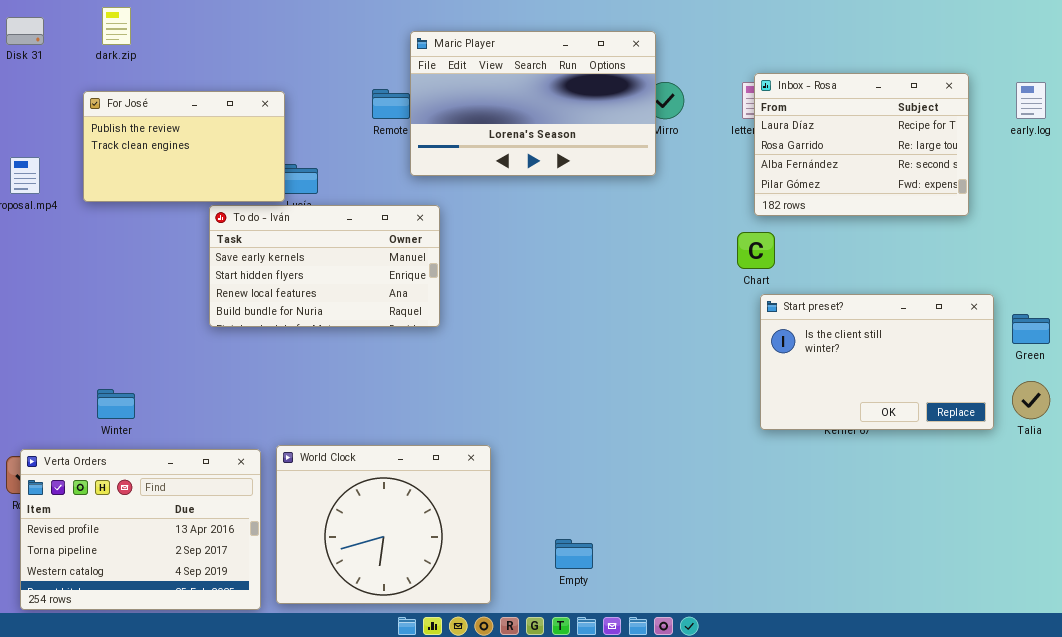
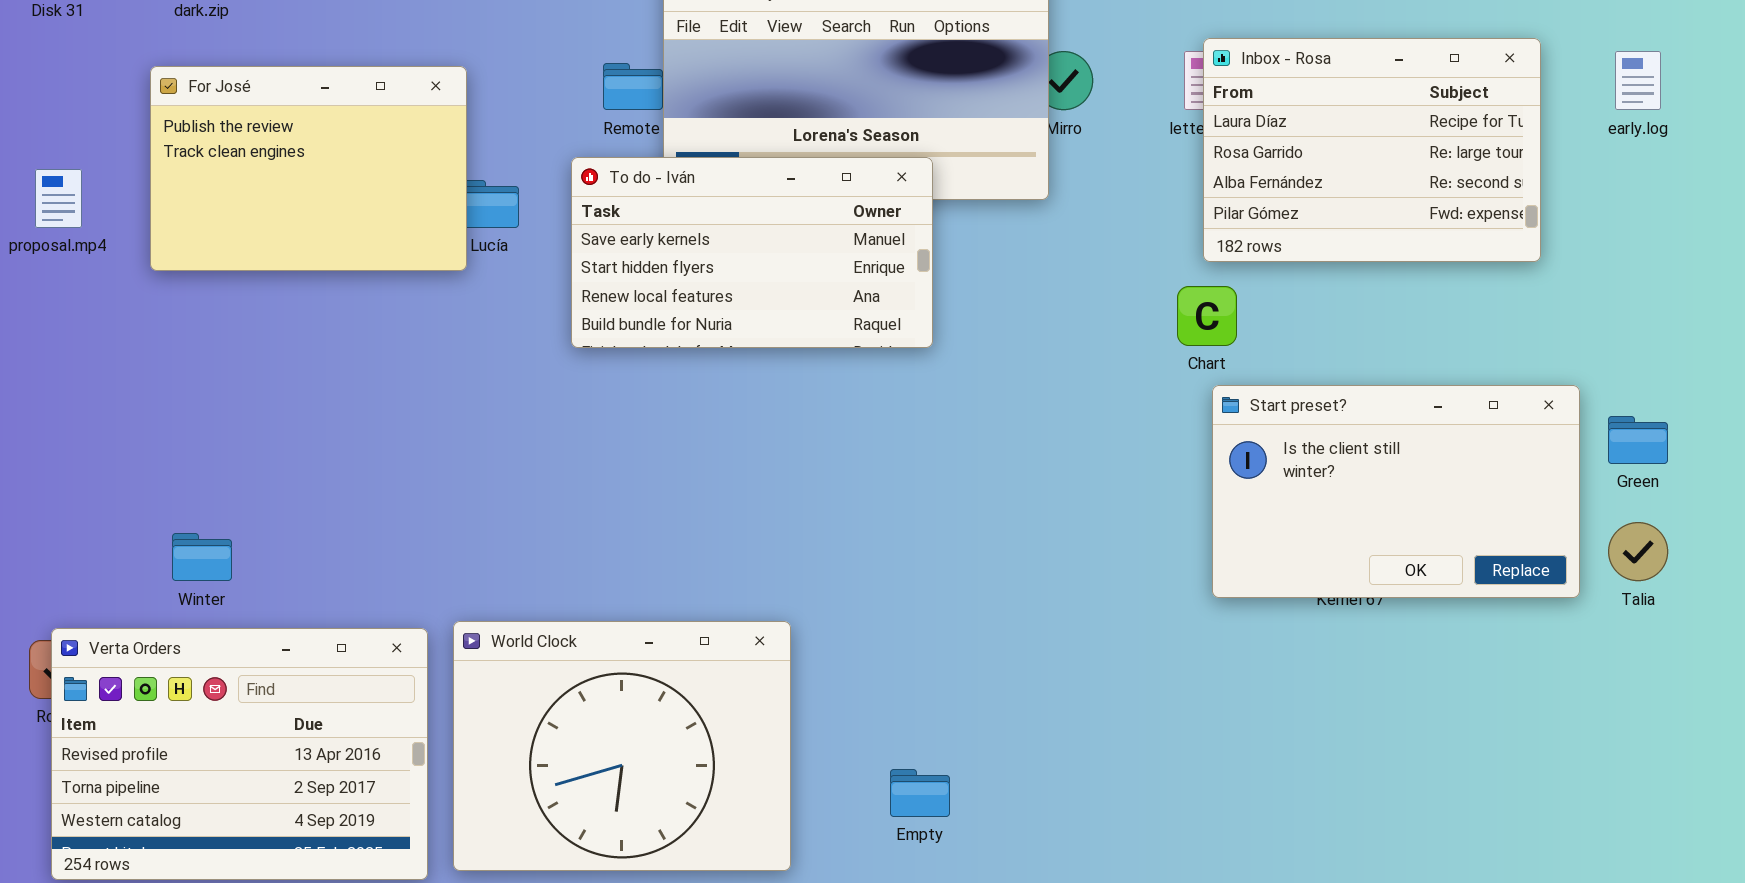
For José: [83,91,285,202] -> [150,66,467,271], resized
To do - Iván: [209,205,440,327] -> [571,157,933,348], moved

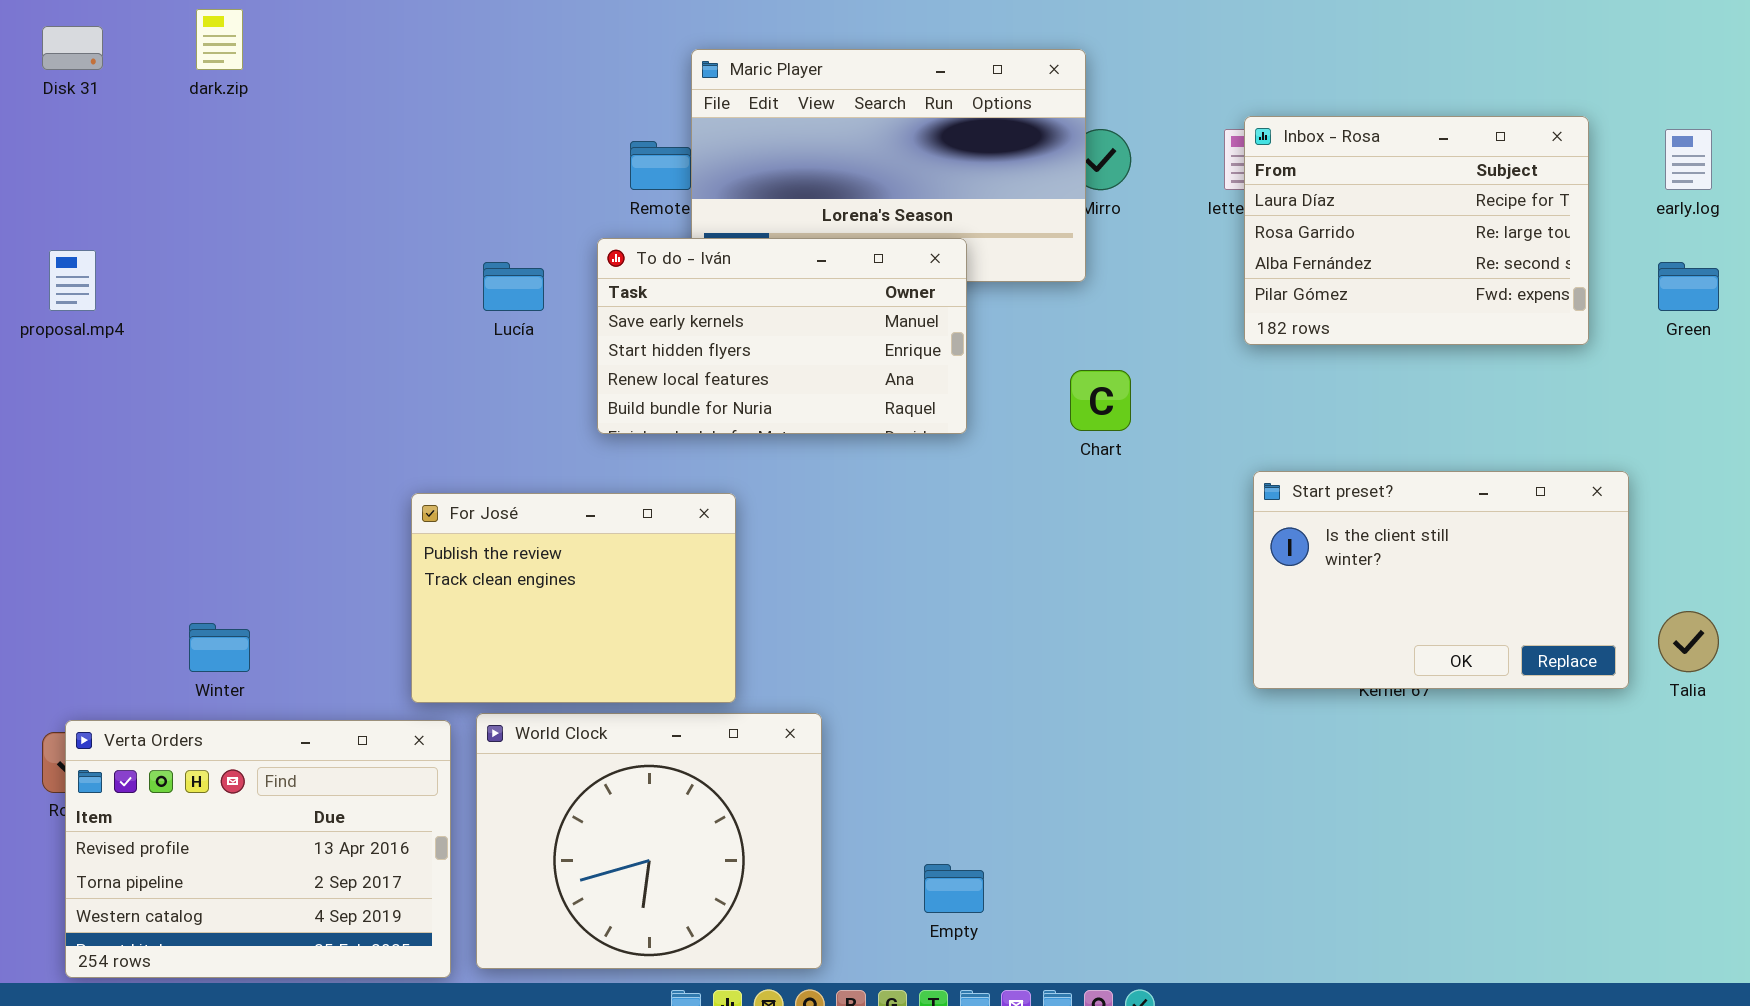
For José: [150,66,467,271] -> [411,493,736,703], moved
Chart: [1177,286,1237,346] -> [1070,370,1131,431], moved
Green: [1608,416,1668,464] -> [1658,262,1719,311], moved

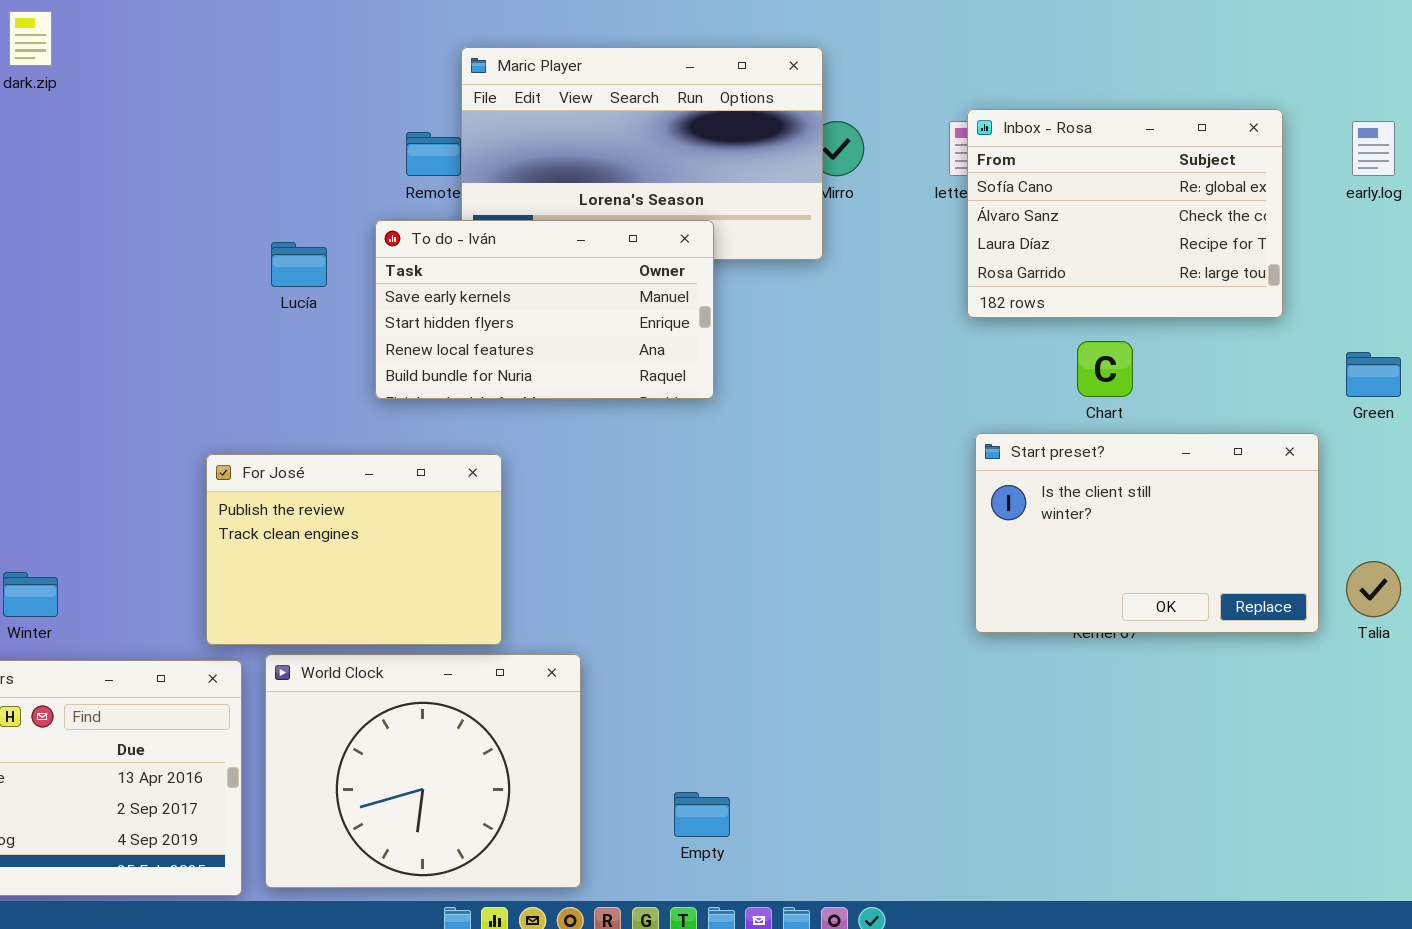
Inbox - Rosa: [1244,116,1589,345] -> [967,109,1283,318], scrolled up 2 rows
Green: [1658,262,1719,311] -> [1346,352,1401,397], moved
Chart: [1070,370,1131,431] -> [1077,341,1133,397], moved

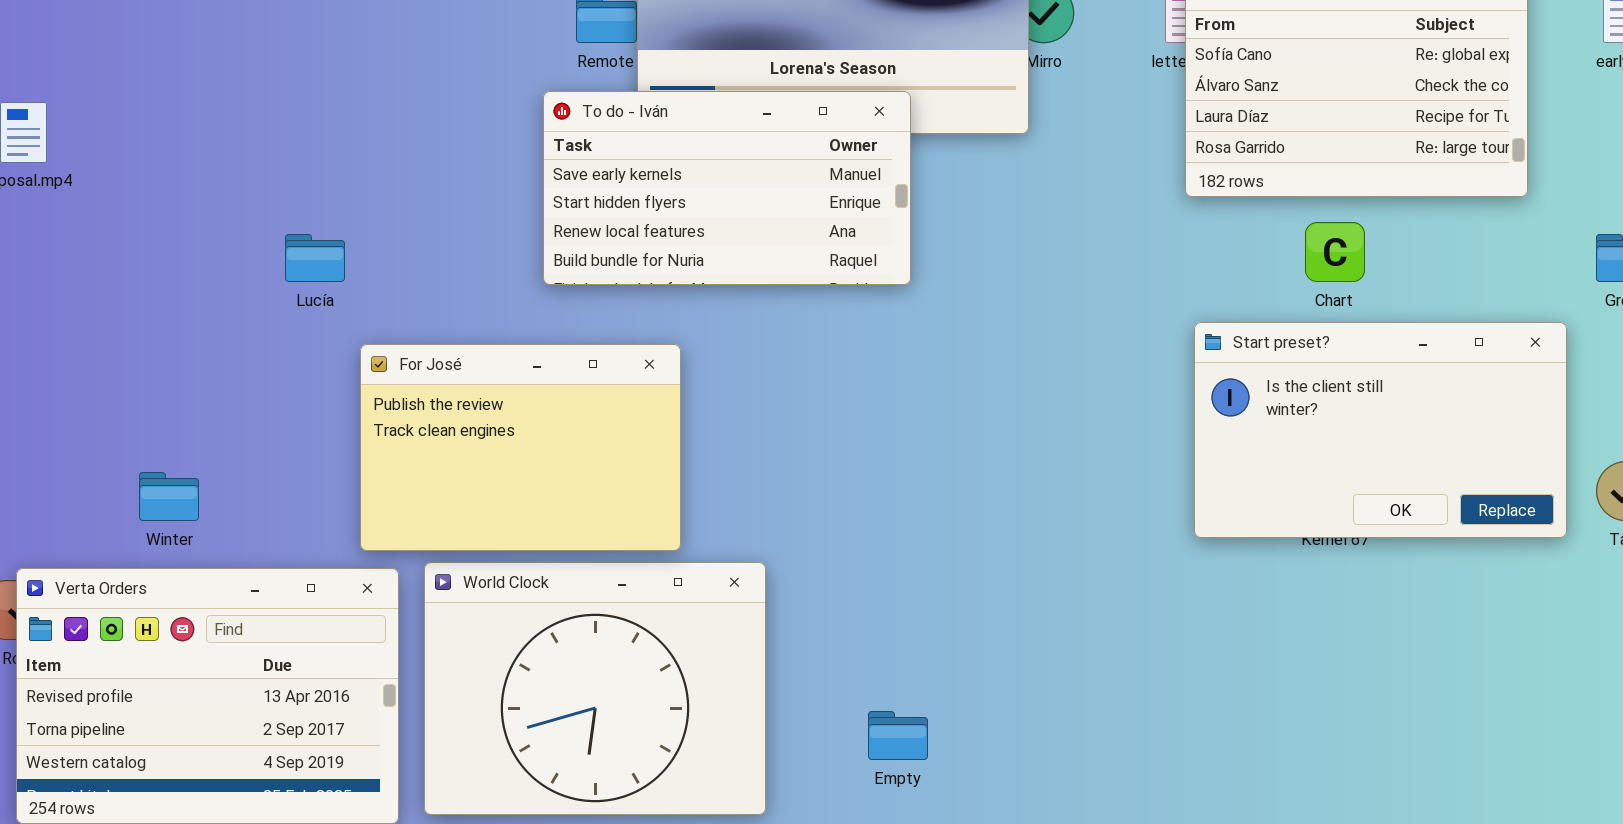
Lucía: [271,242,327,287] -> [285,234,345,282], moved

